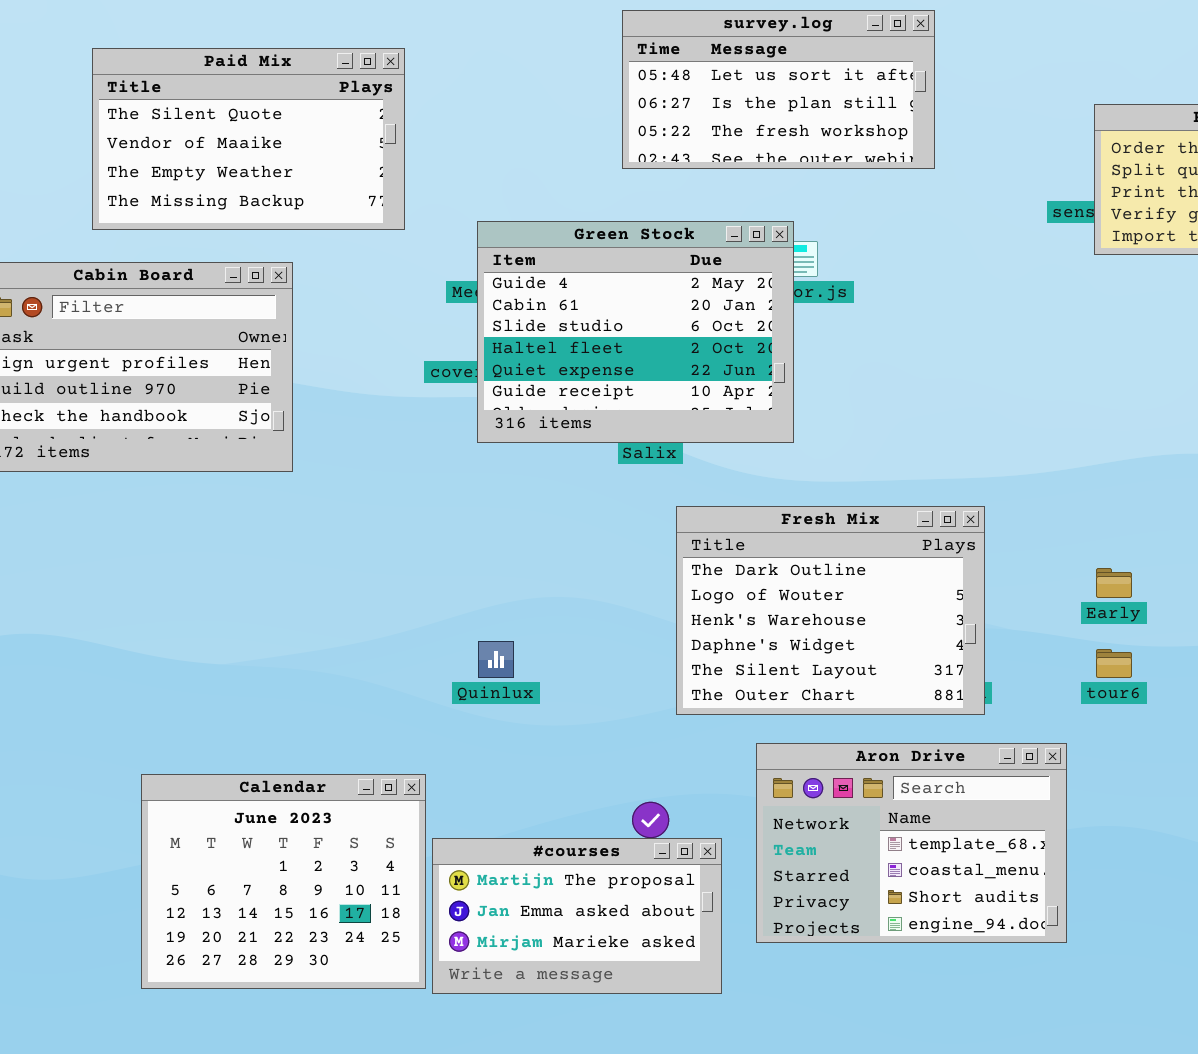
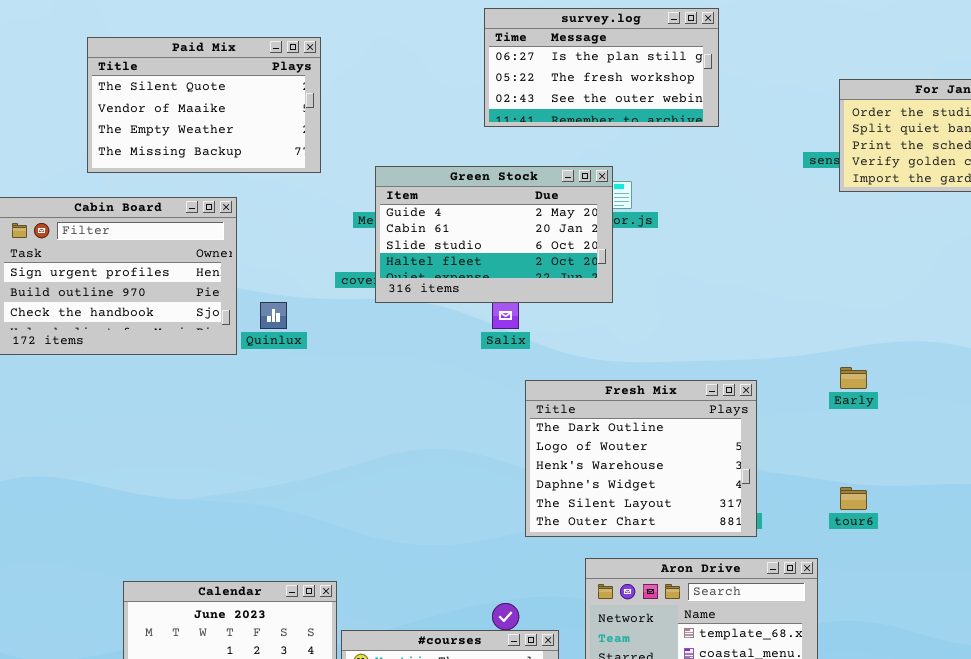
survey.log: [622,10,935,169] -> [484,8,719,127], scrolled down 1 row
Green Stock: [477,221,794,443] -> [375,166,613,303], resized
Early: [1096,568,1132,598] -> [840,367,867,389], moved
Quinlux: [478,641,514,678] -> [260,302,287,329], moved

